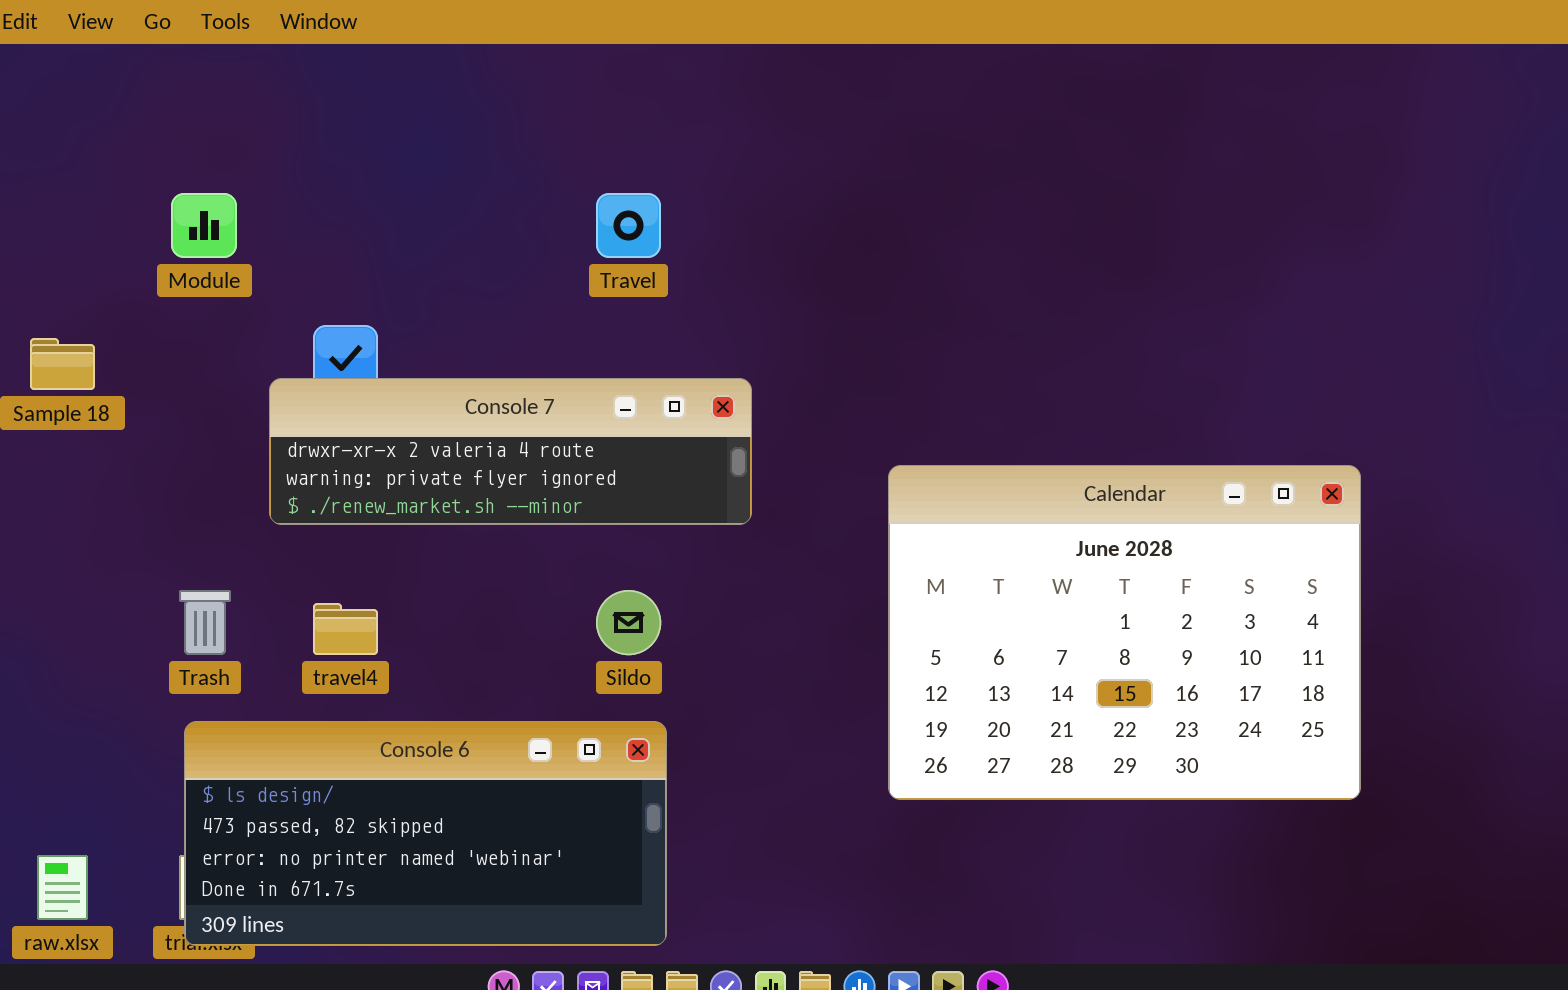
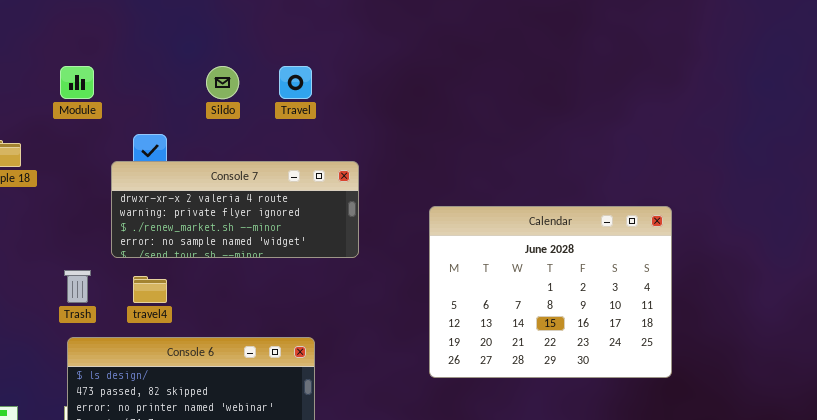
Console 7: [269,378,752,525] -> [111,161,359,258], resized
Sildo: [596,590,661,655] -> [206,66,239,99], moved

